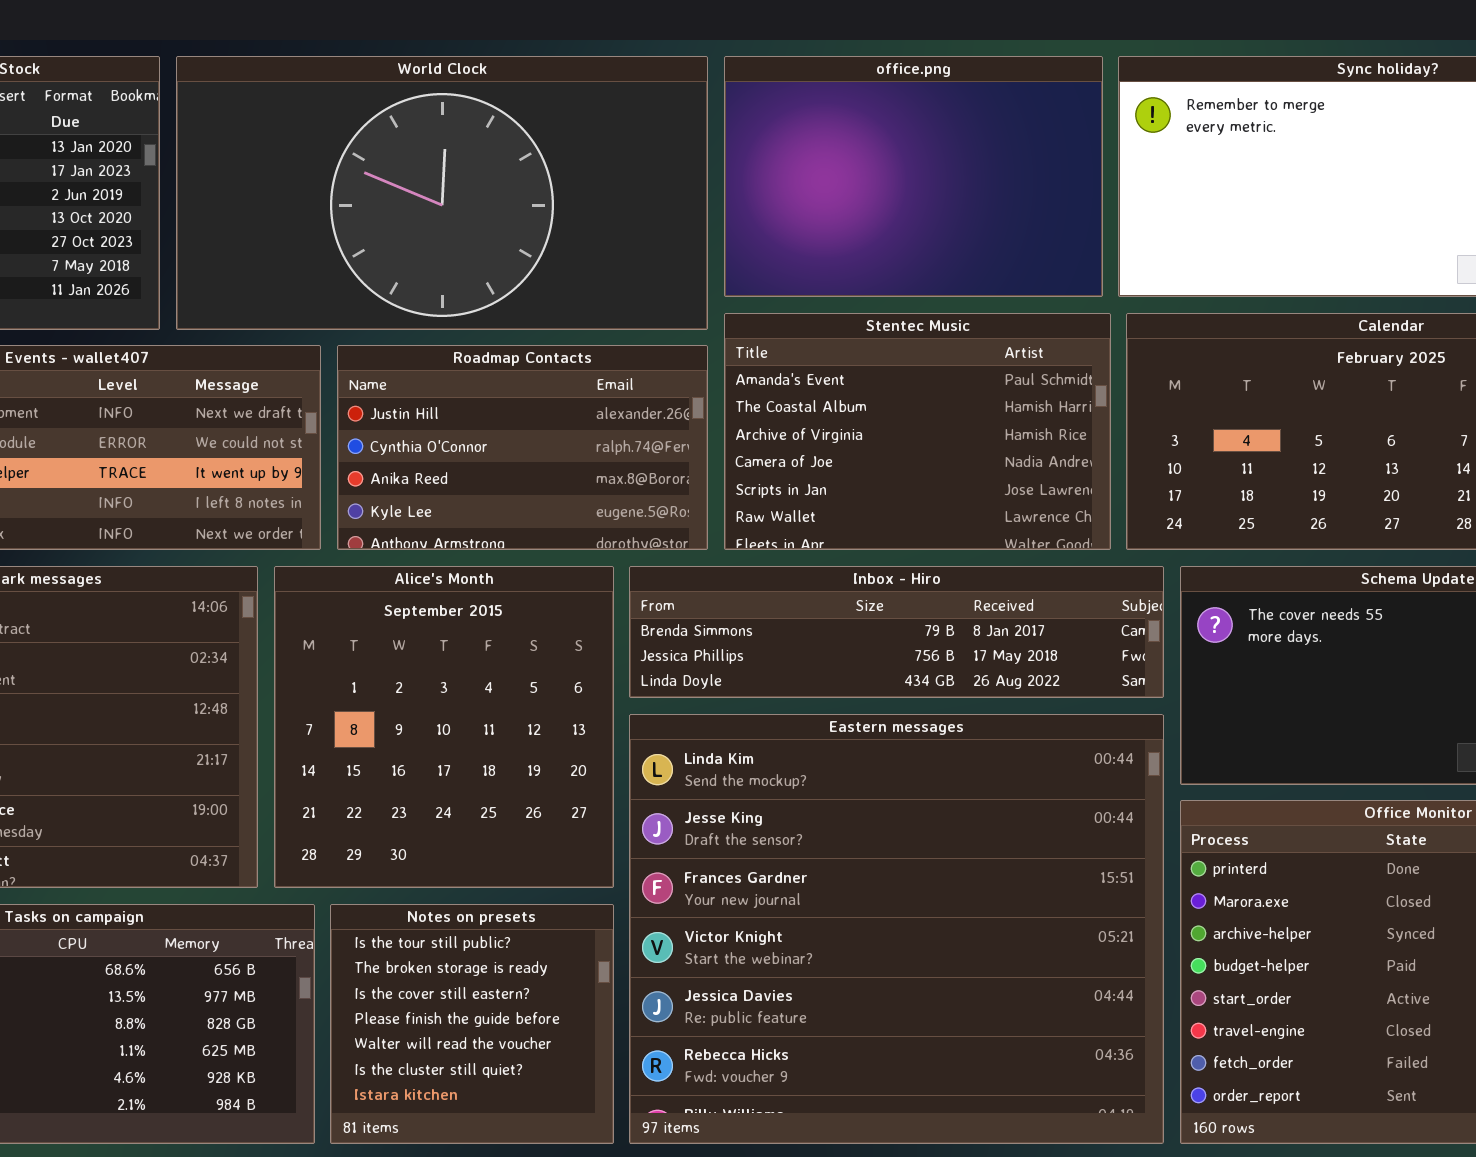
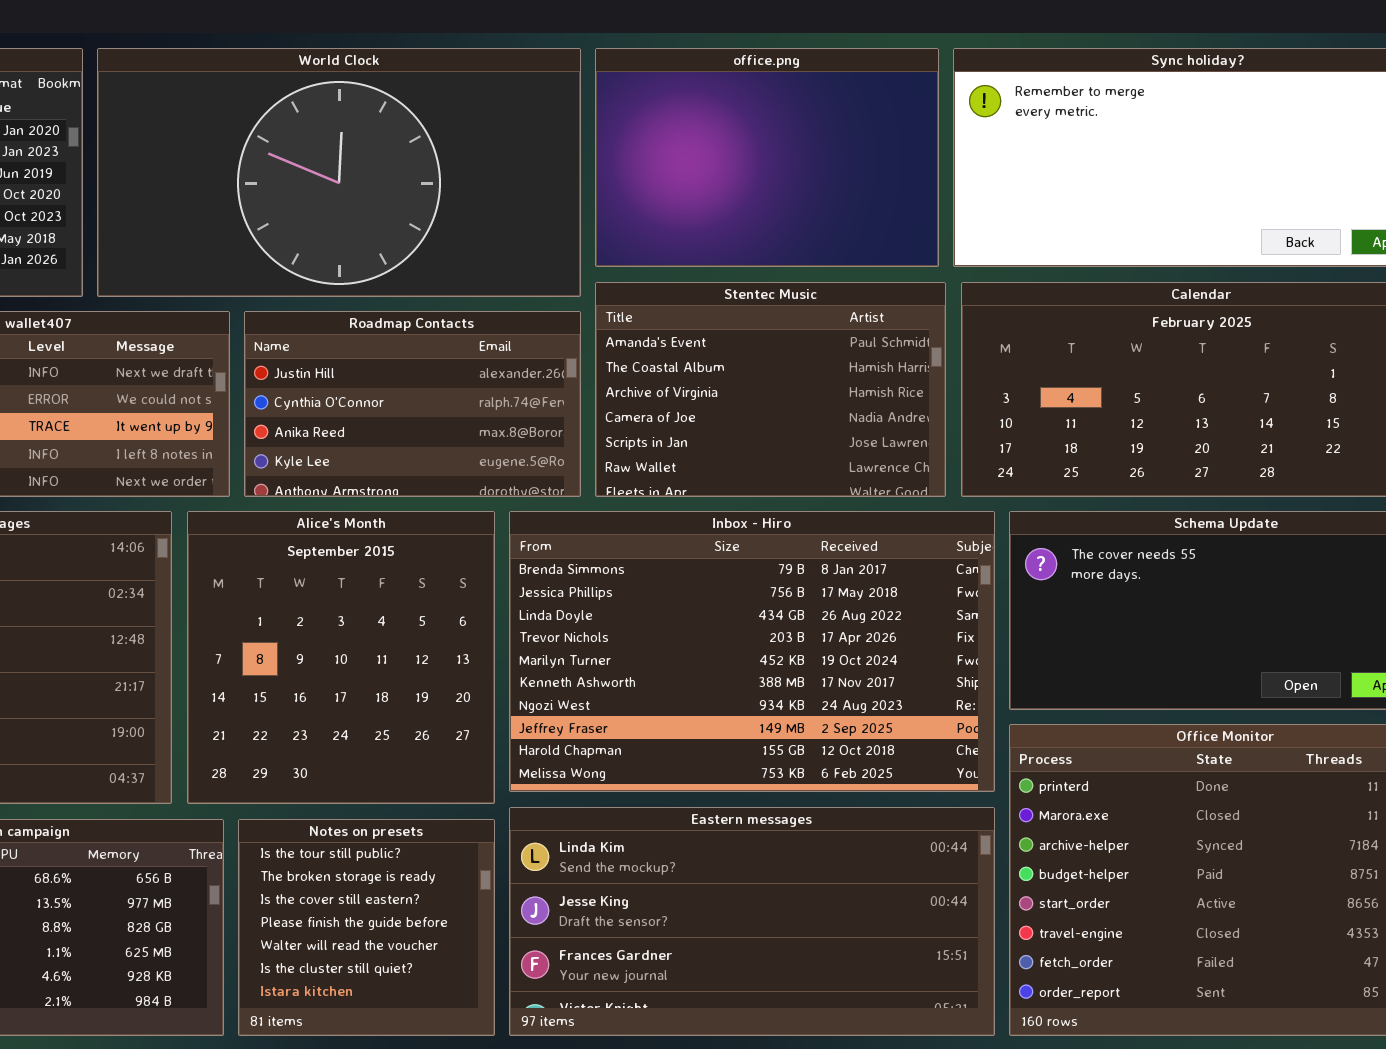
Inbox - Hiro: [629,566,1164,698] -> [509,511,995,792], resized
Eastern messages: [629,714,1164,1144] -> [509,807,995,1036], resized

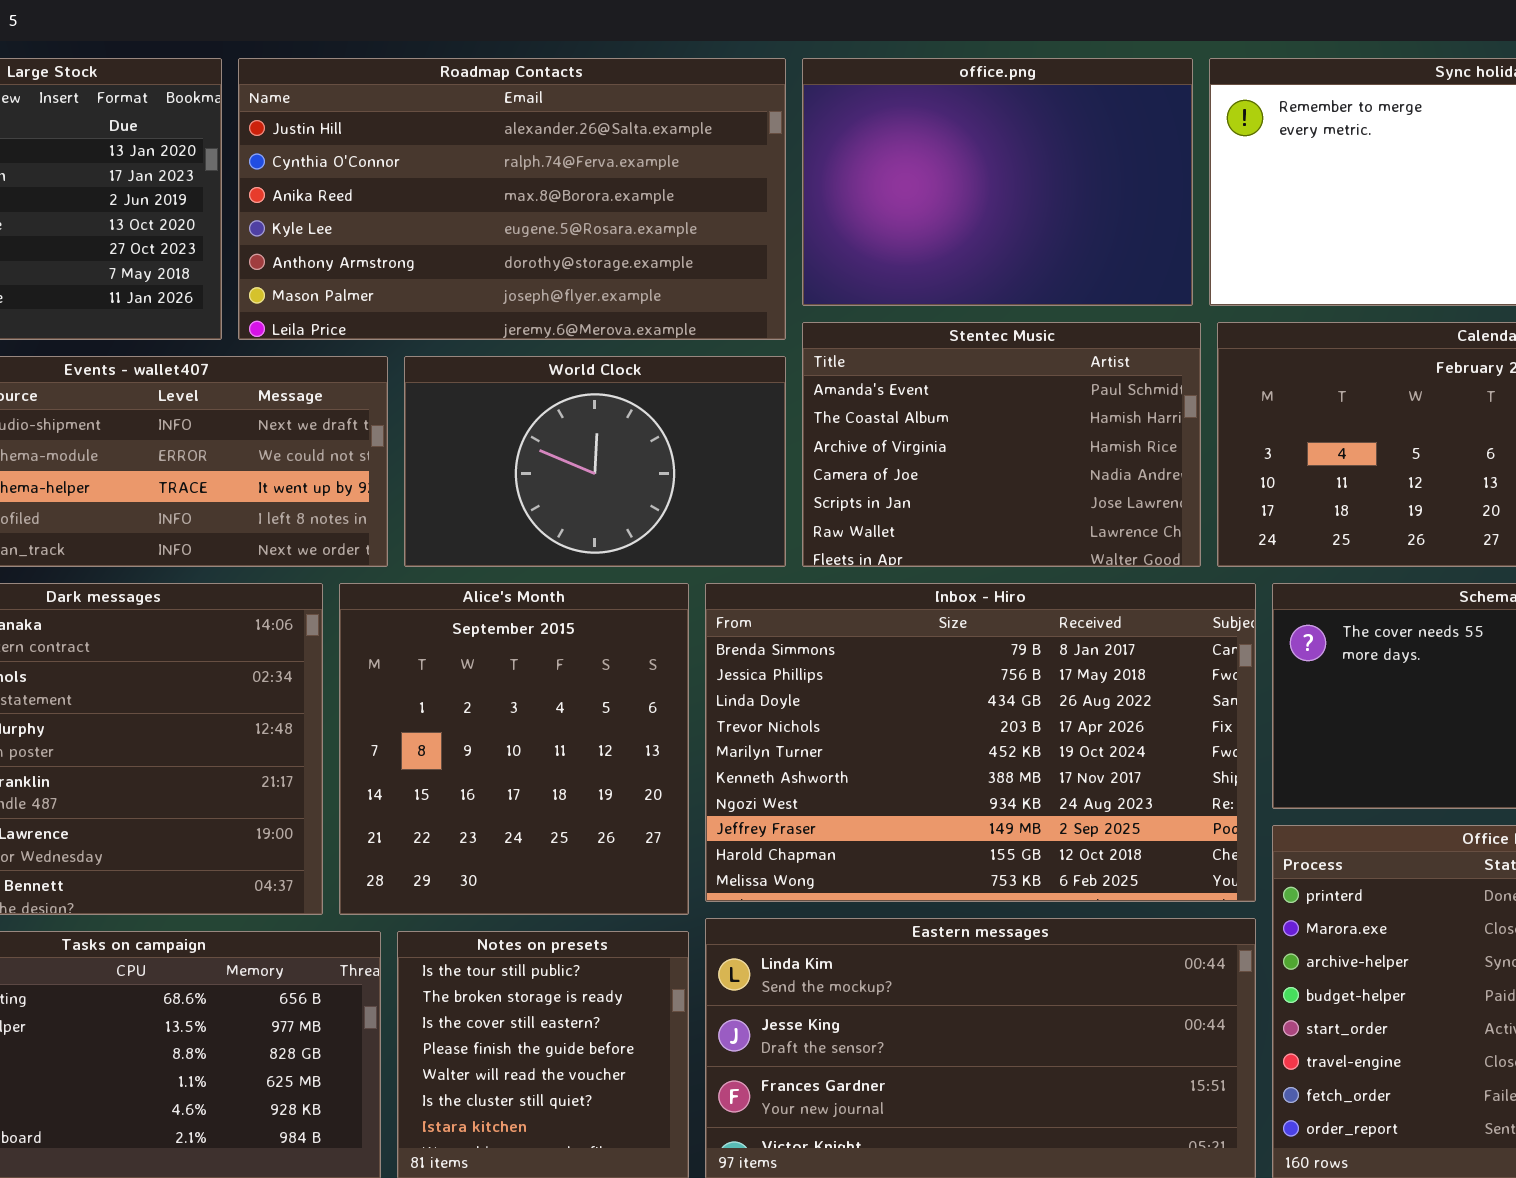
World Clock: [97,48,581,297] -> [404,356,786,567], moved, resized
Roadmap Contacts: [244,311,581,497] -> [238,58,786,340], moved, resized

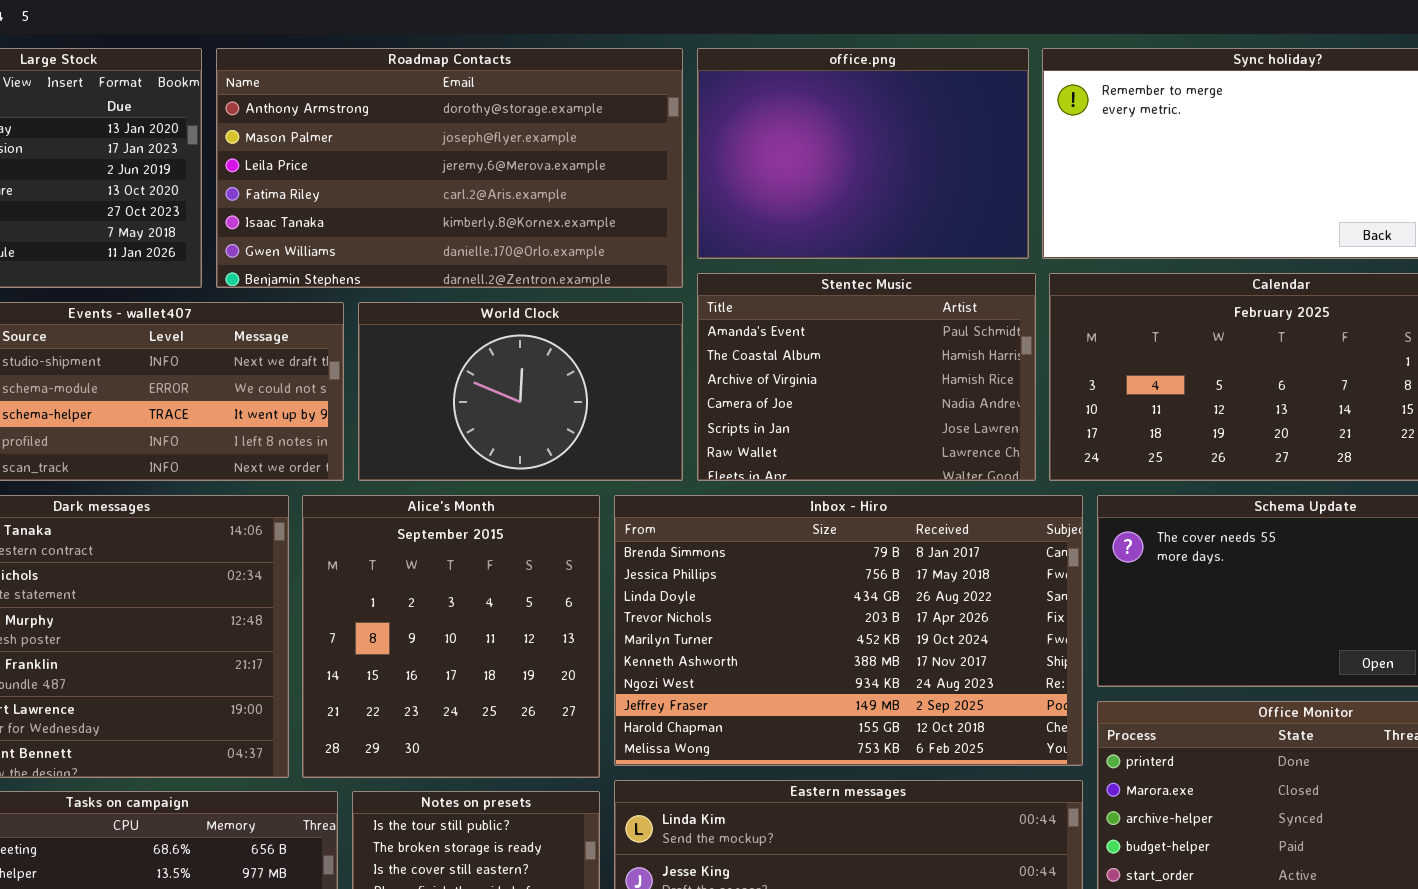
Roadmap Contacts: [238,58,786,340] -> [216,48,683,288], scrolled down 4 rows

